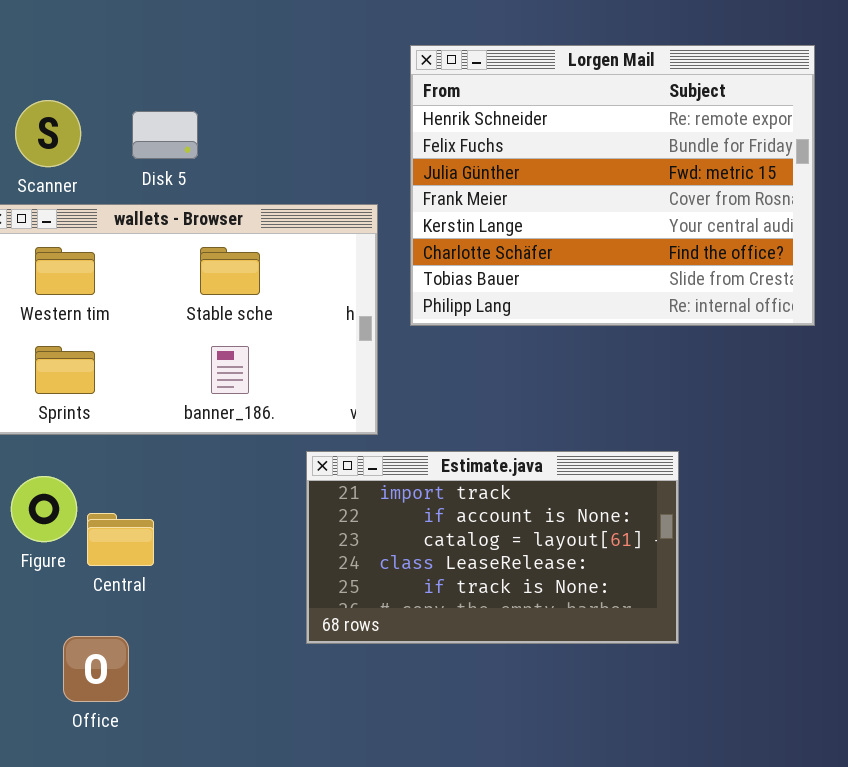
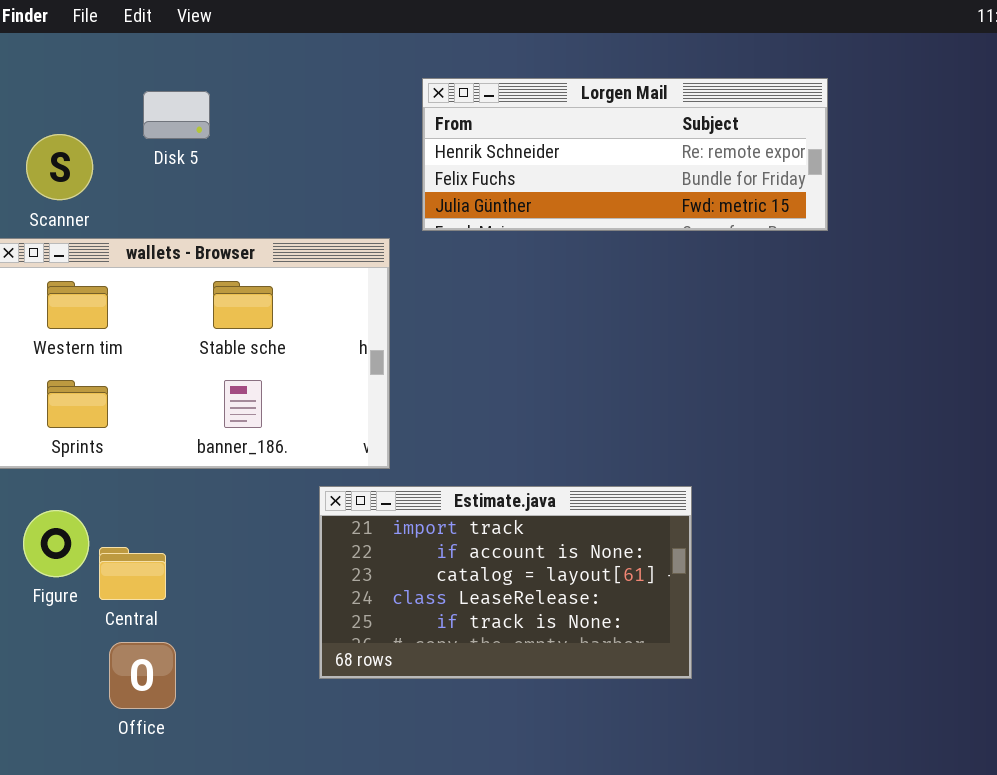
Lorgen Mail: [410,45,815,326] -> [422,78,828,231], resized
Disk 5: [132,111,198,159] -> [143,91,210,139], moved
Office: [63,636,129,702] -> [109,642,176,709], moved

